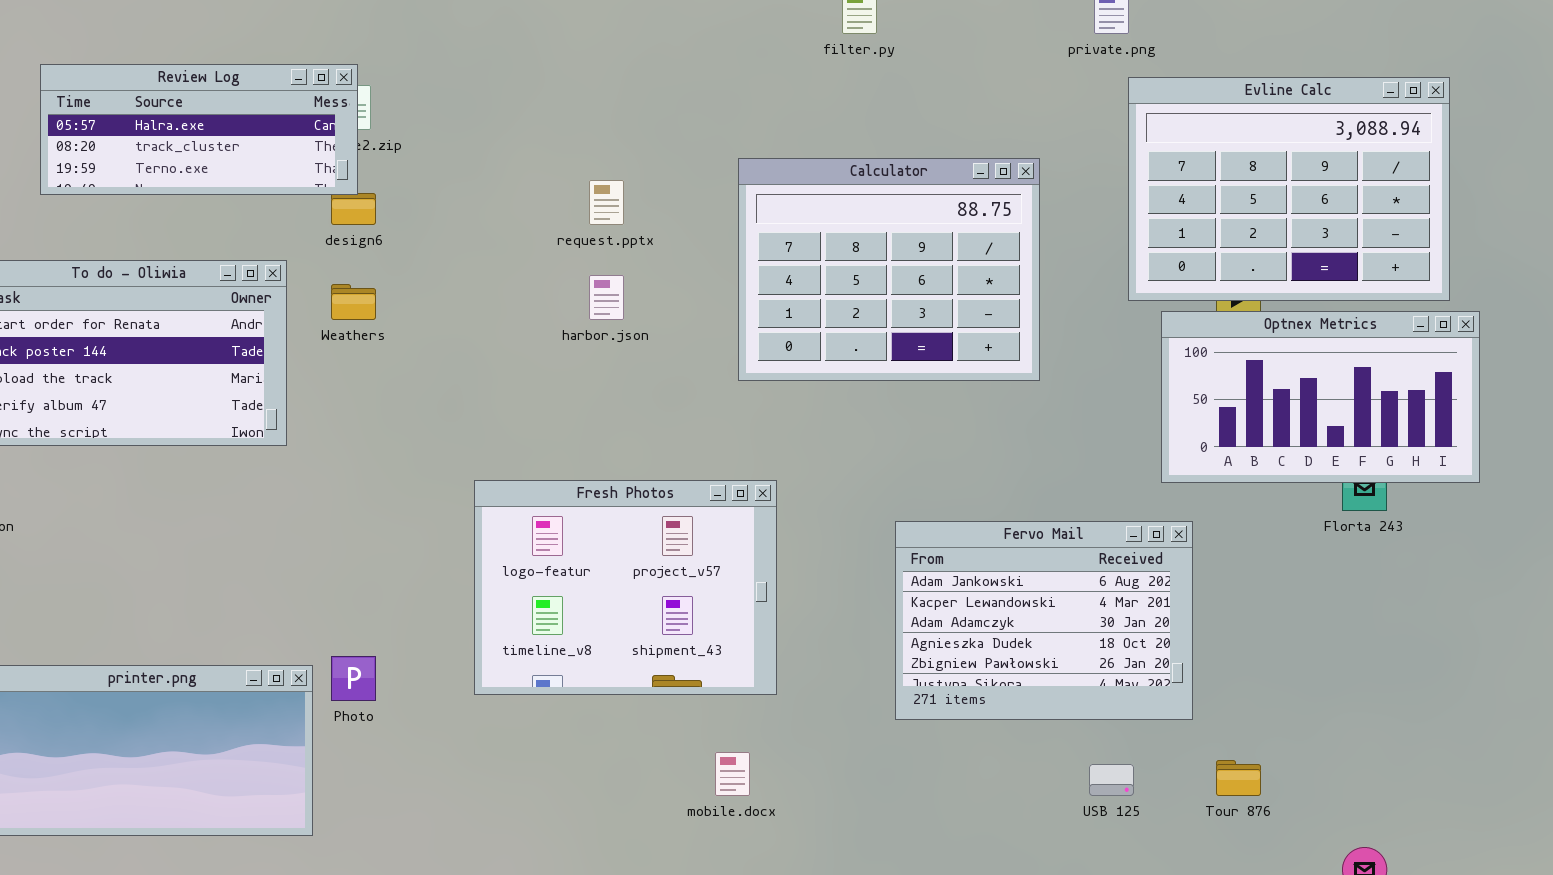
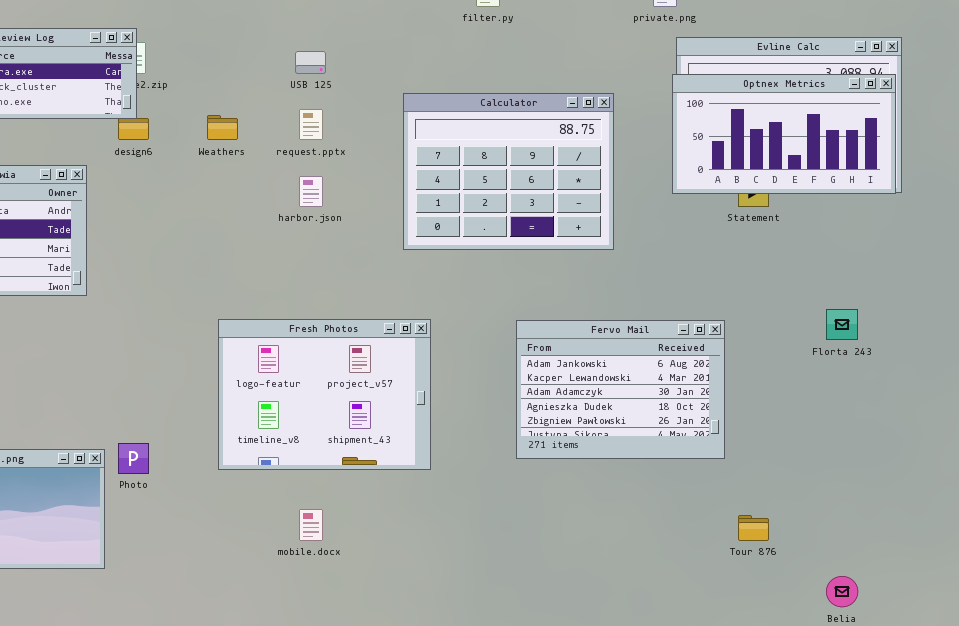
Weathers: [331,284,376,320] -> [207,115,238,140], moved
Optnex Metrics: [1161,311,1480,483] -> [672,74,896,194], moved
Fervo Mail: [895,521,1193,720] -> [516,320,725,459], moved
mobile.docx: [715,752,750,796] -> [299,509,323,541], moved
USB 125: [1089,764,1134,796] -> [295,51,326,74], moved

